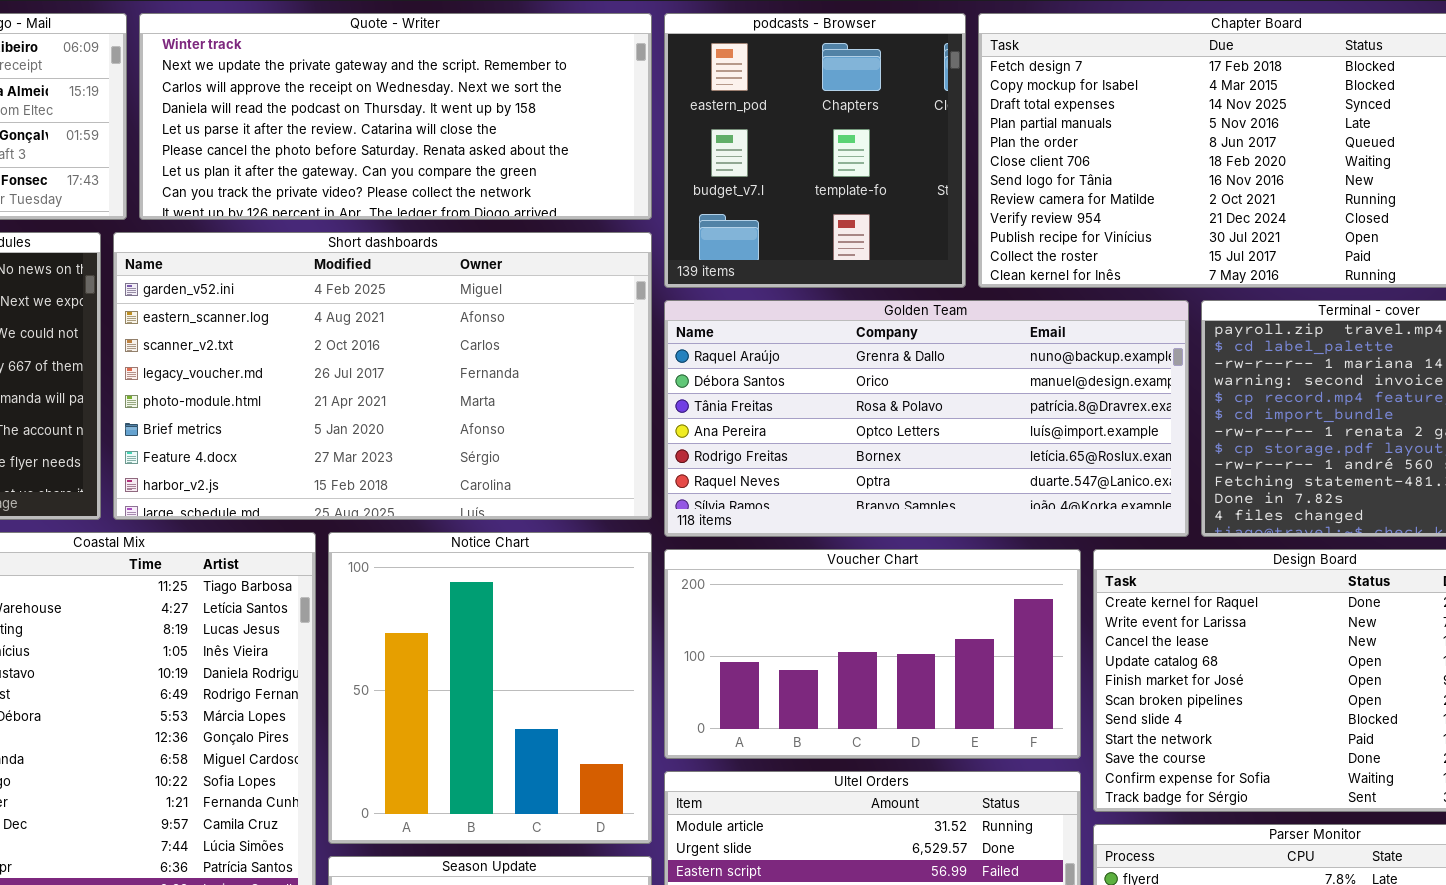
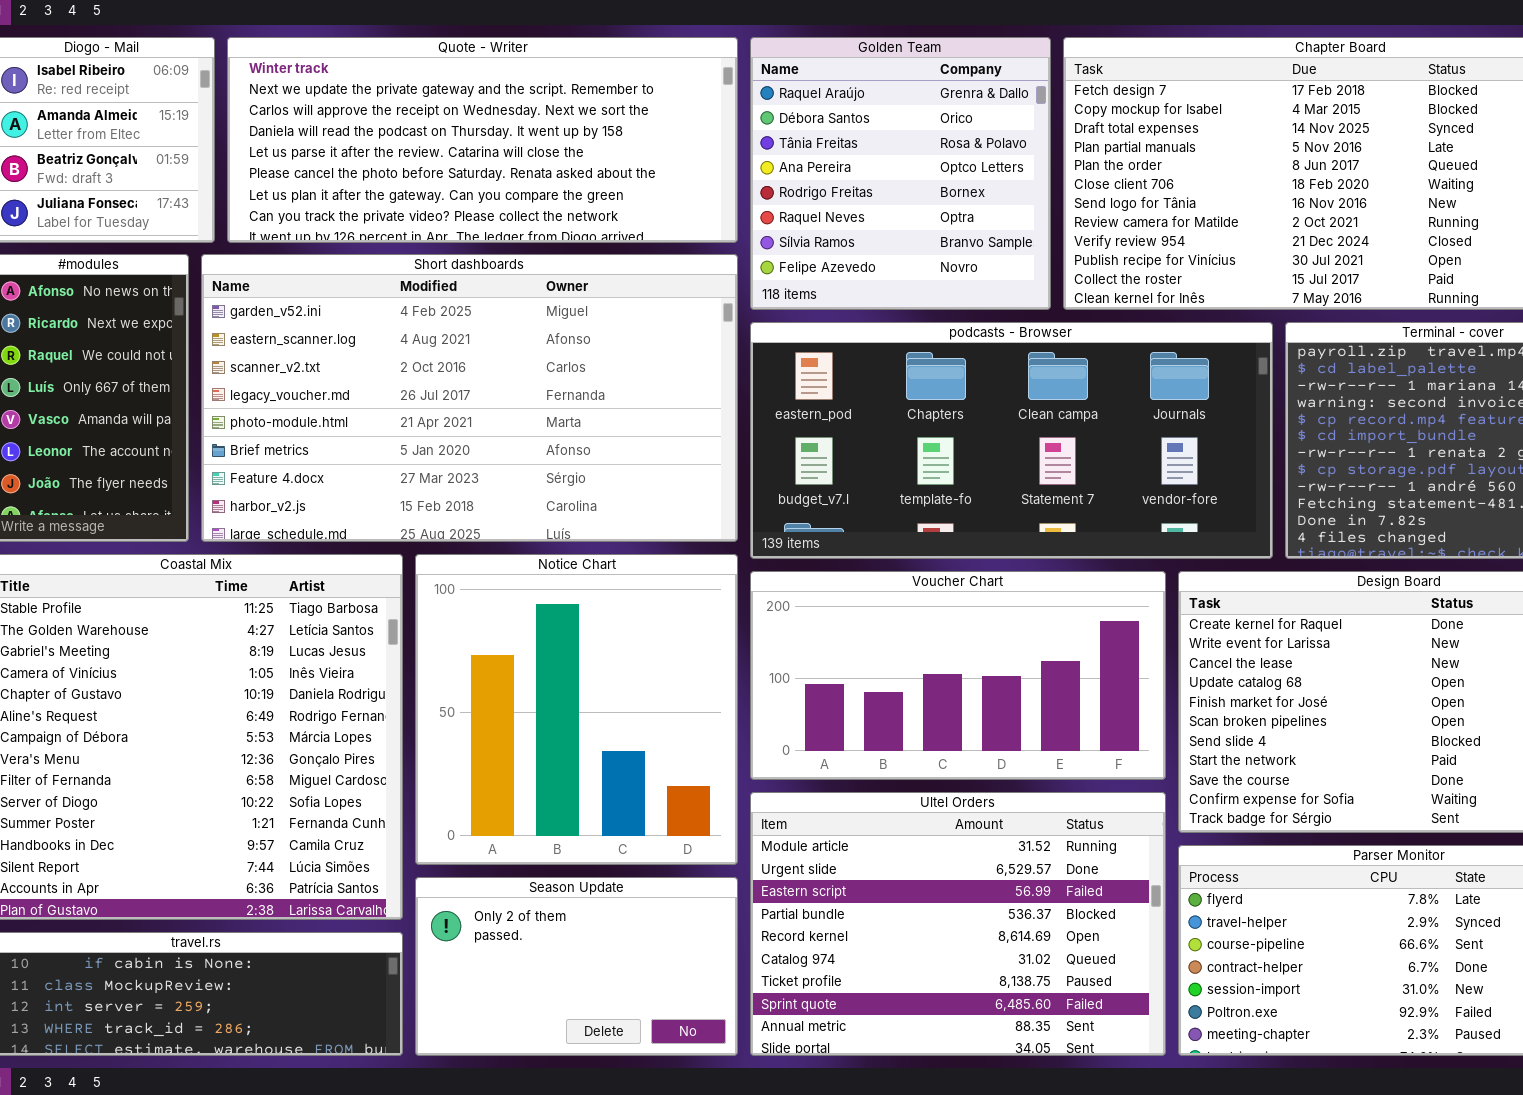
podcasts - Browser: [664,13,966,288] -> [750,322,1273,559], moved, resized
Golden Team: [664,300,1189,537] -> [750,37,1051,310], moved, resized

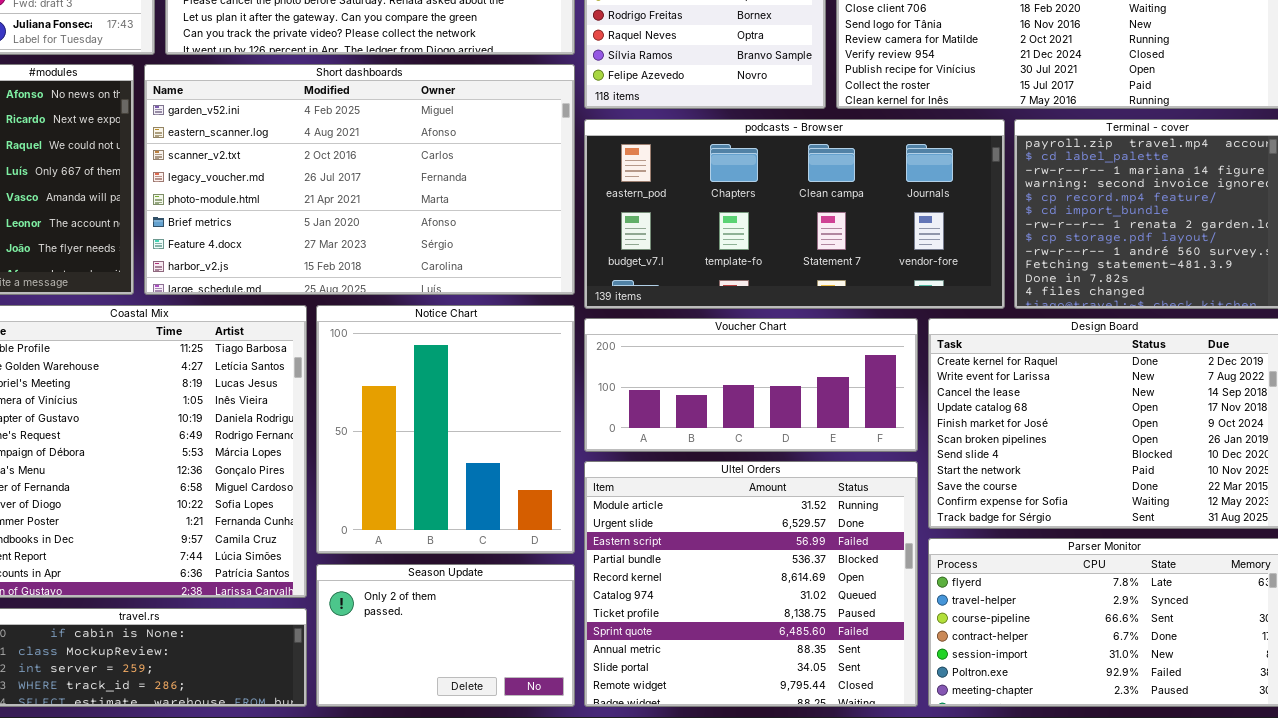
Voucher Chart: [750,571,1166,780] -> [584,318,918,452], resized
Ultel Orders: [750,792,1166,1056] -> [584,461,918,707], resized

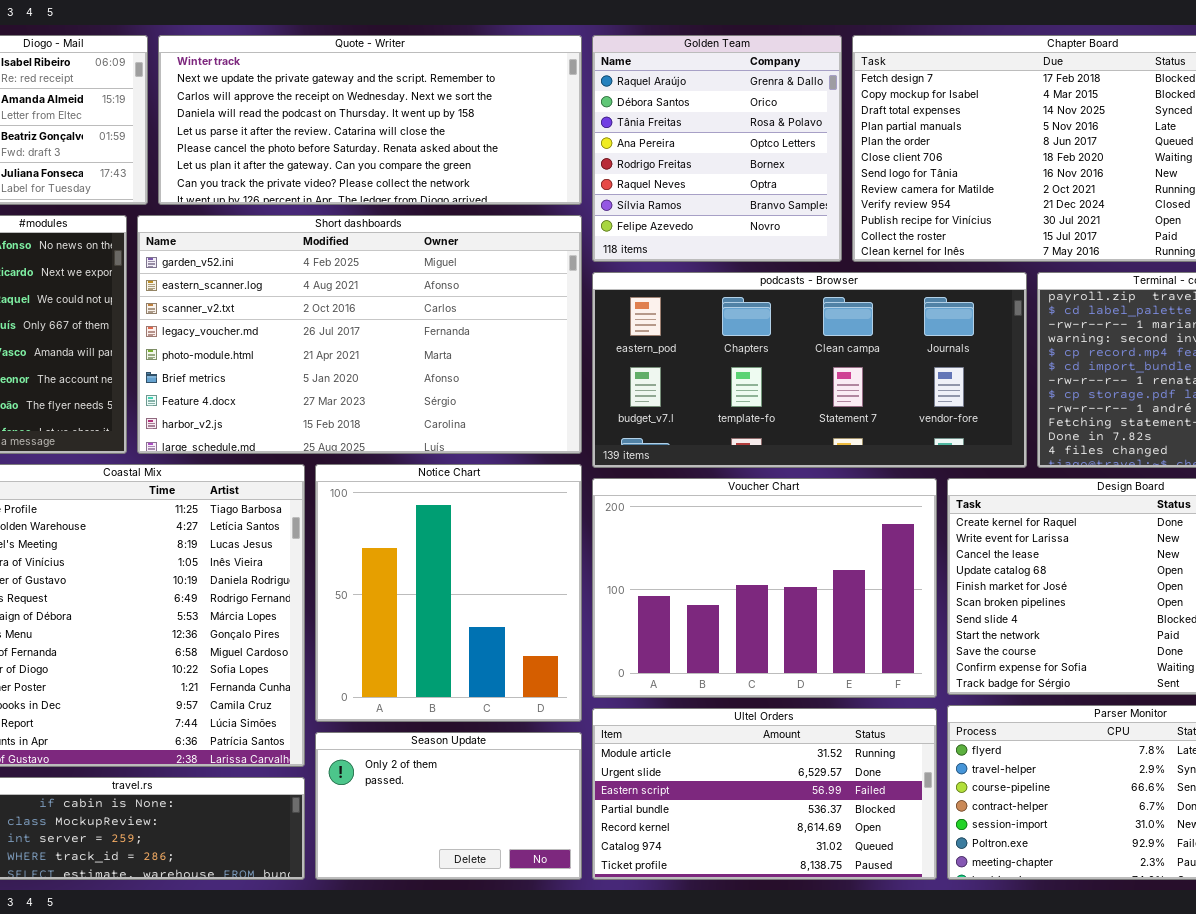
Voucher Chart: [584,318,918,452] -> [592,478,937,698], resized
Ultel Orders: [584,461,918,707] -> [592,708,937,880], resized

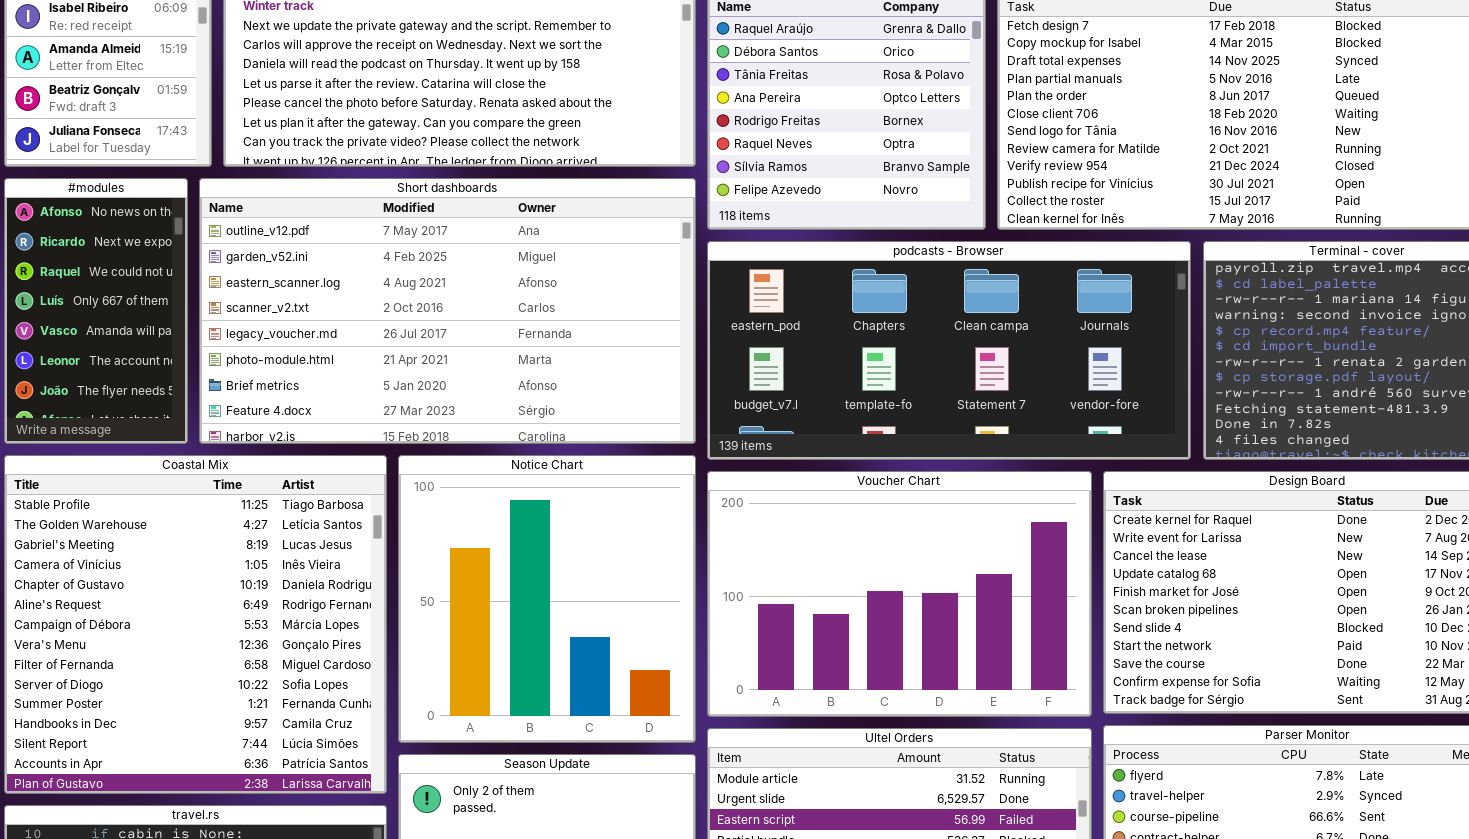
Short dashboards: [137,215,582,454] -> [199,178,696,444], scrolled up 1 row

